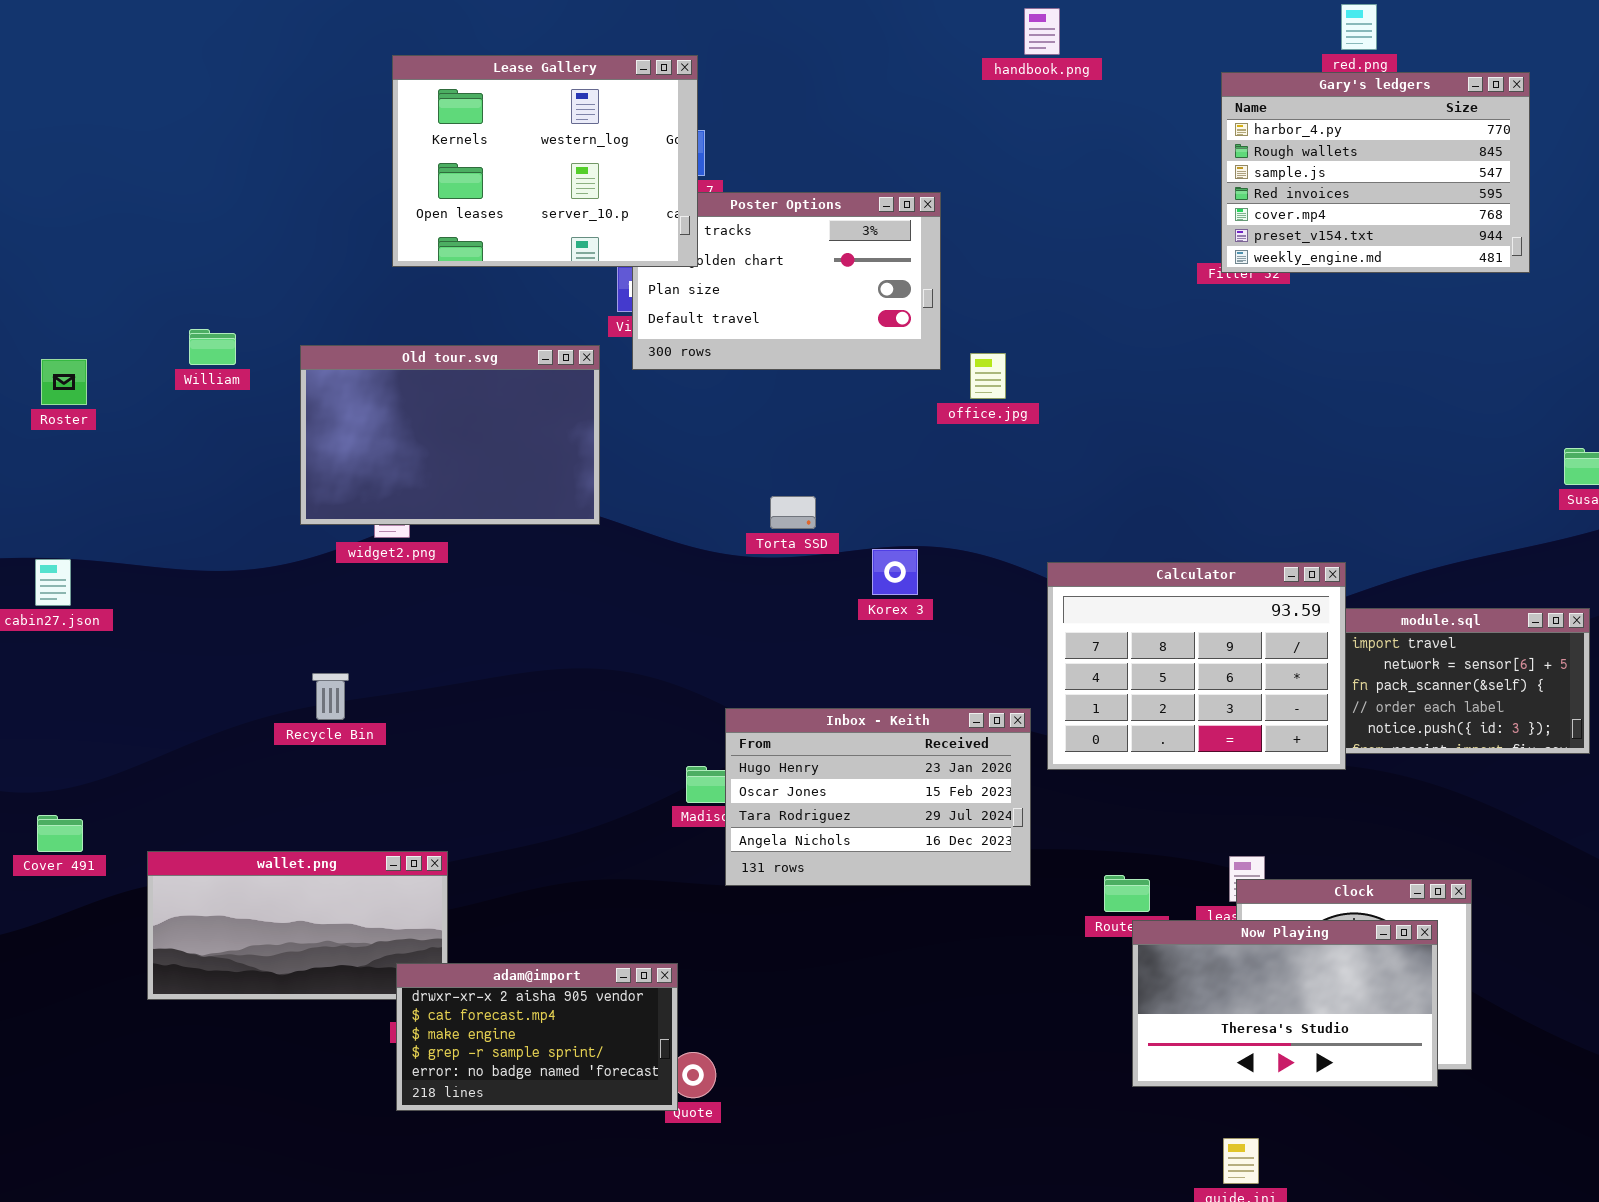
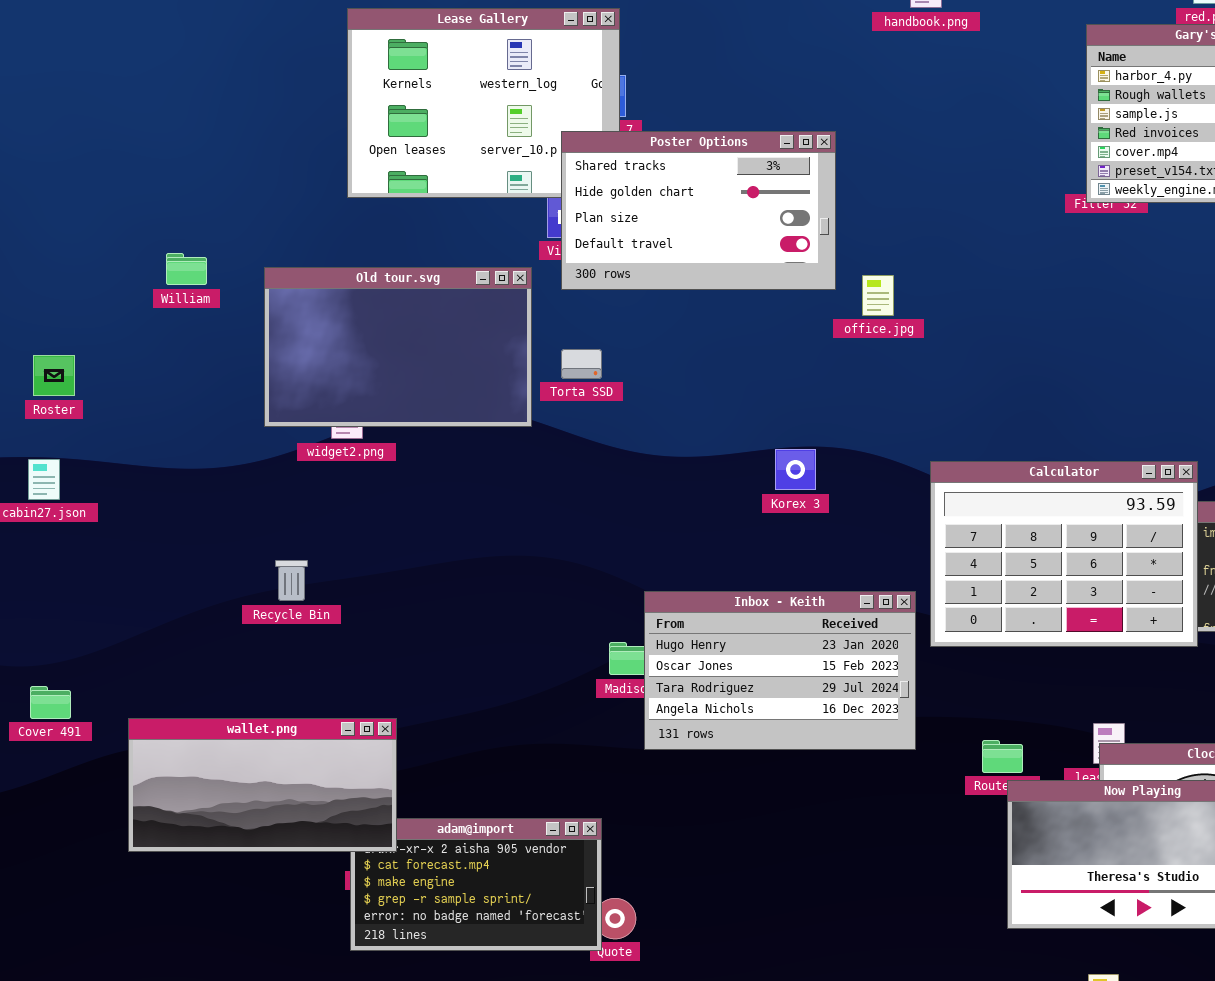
Poster Options: [632,192,941,370] -> [561,131,836,290], raised
Roster: [41,359,87,405] -> [33,355,75,396], moved
Torta SSD: [770,496,816,529] -> [561,349,602,379], moved
wallet.png: [147,851,448,1000] -> [128,718,397,852], raised

